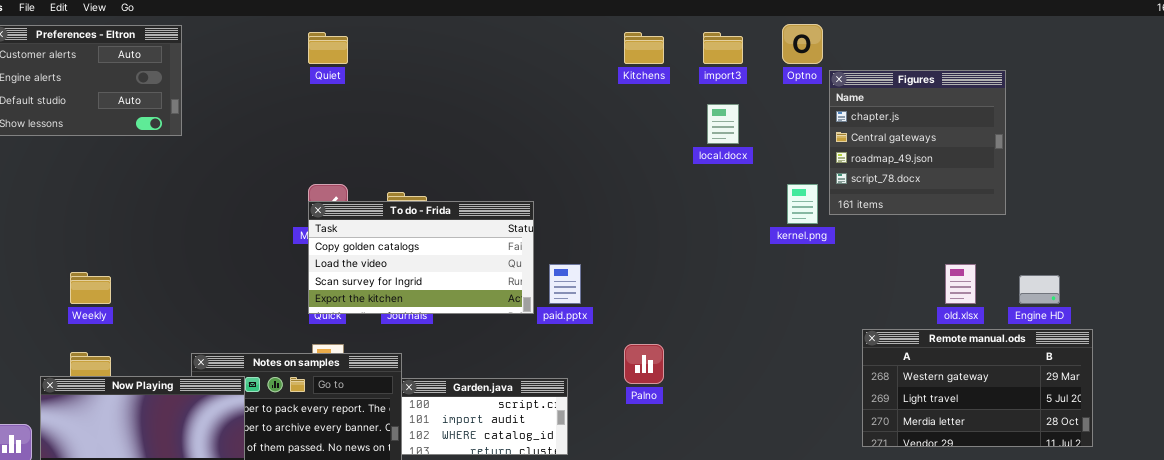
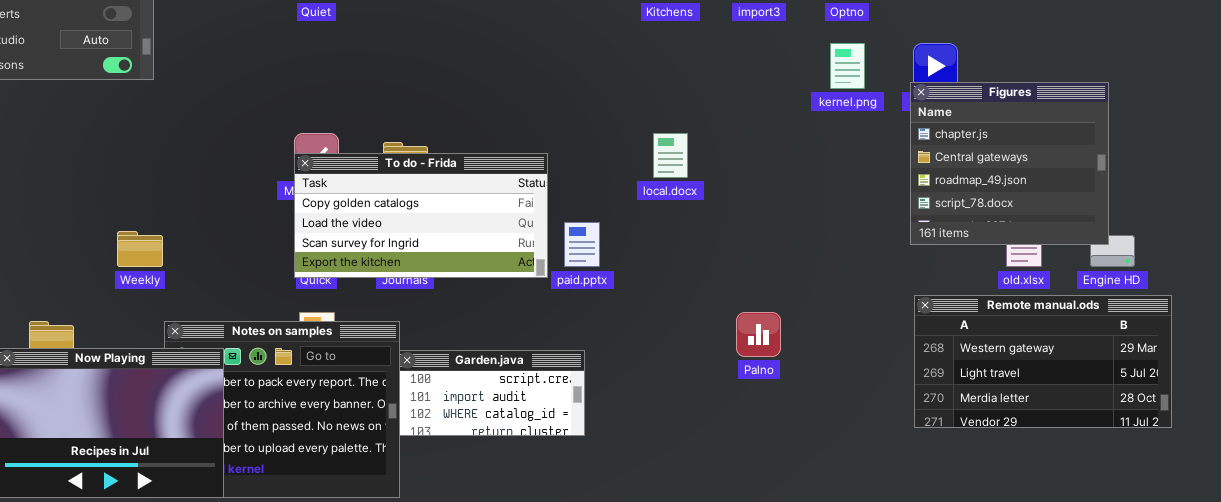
Figures: [829,70,1006,215] -> [910,82,1109,245], moved
local.docx: [707,104,739,144] -> [653,133,688,178], moved
kernel.png: [787,184,818,224] -> [830,43,865,89], moved
Weekly: [70,272,111,304] -> [117,231,163,267], moved
Palno: [624,344,664,384] -> [736,312,781,357], moved

